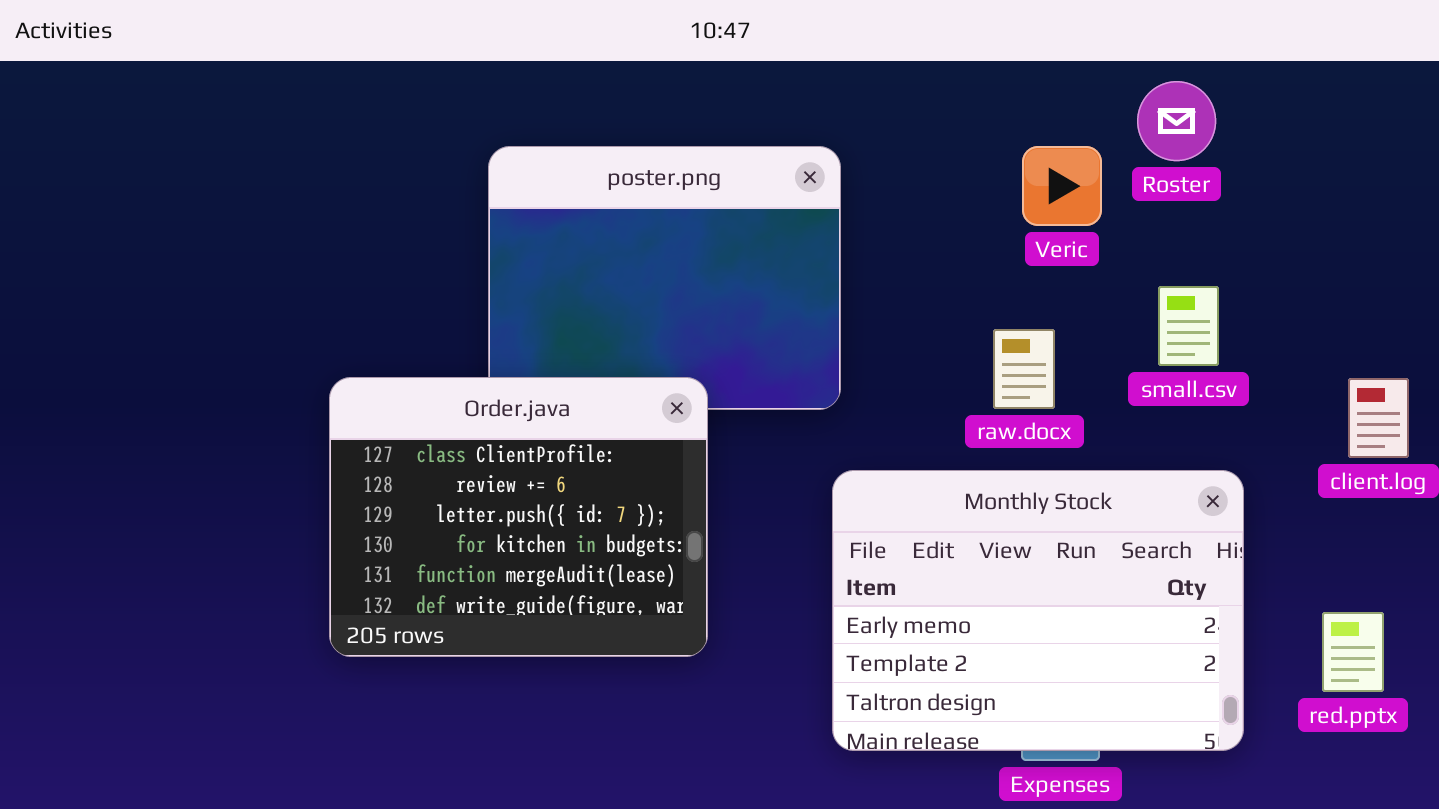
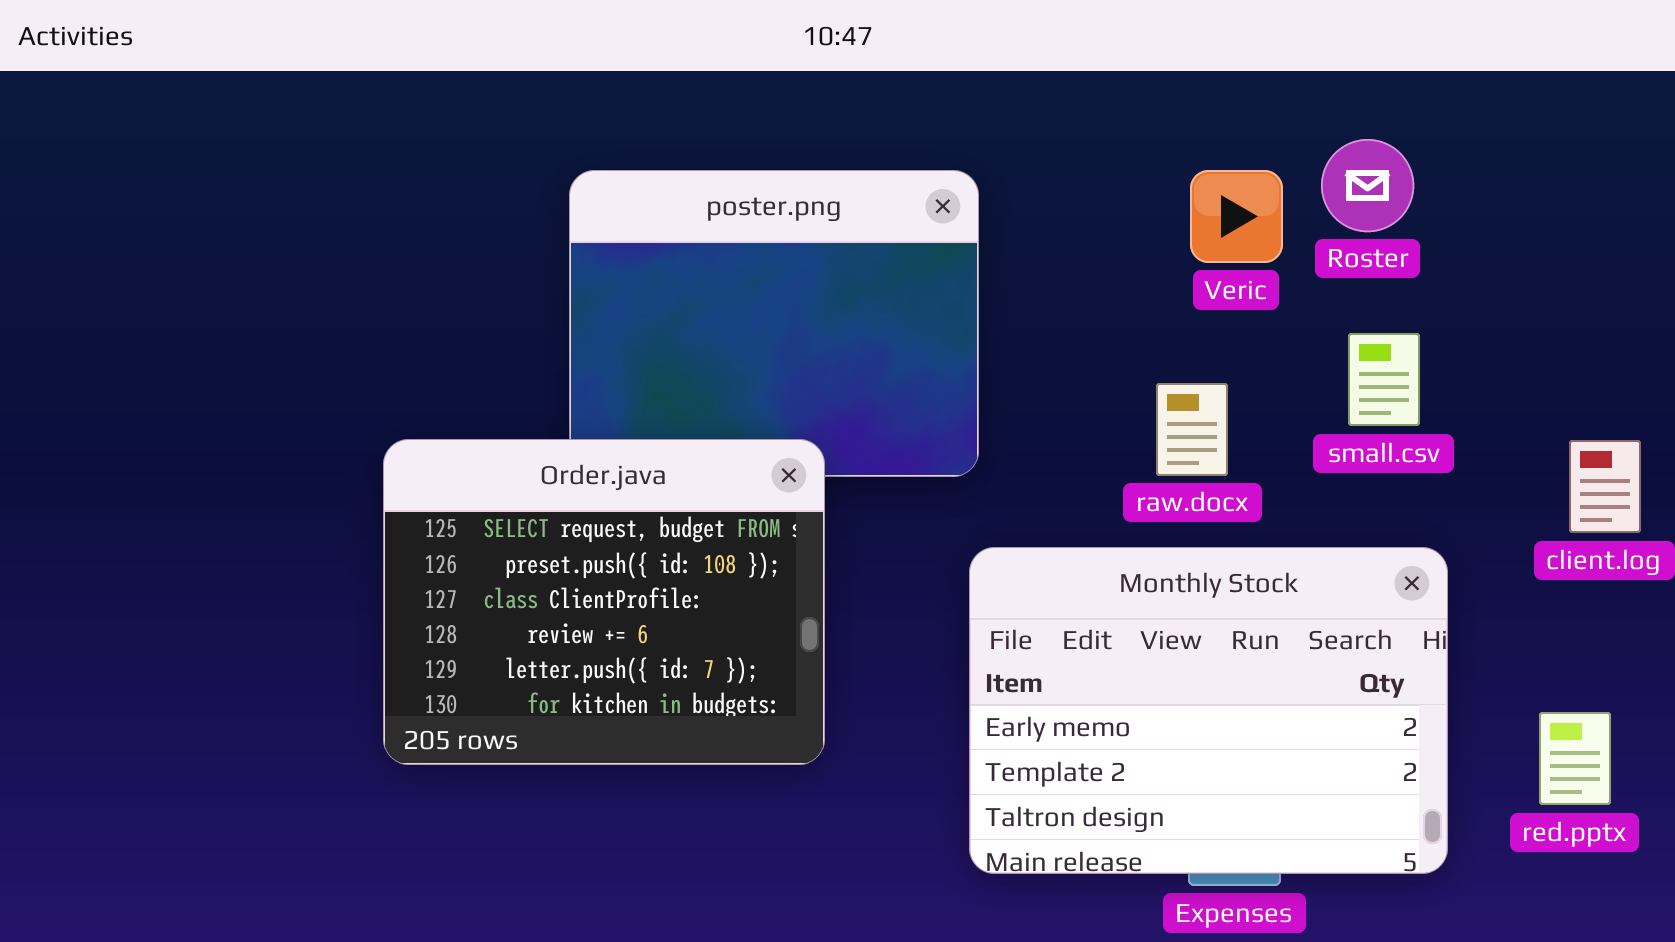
Roster: [1137,81,1216,161] -> [1321,139,1414,232], moved
Order.java: [329,377,708,657] -> [383,439,825,765], scrolled up 2 rows

